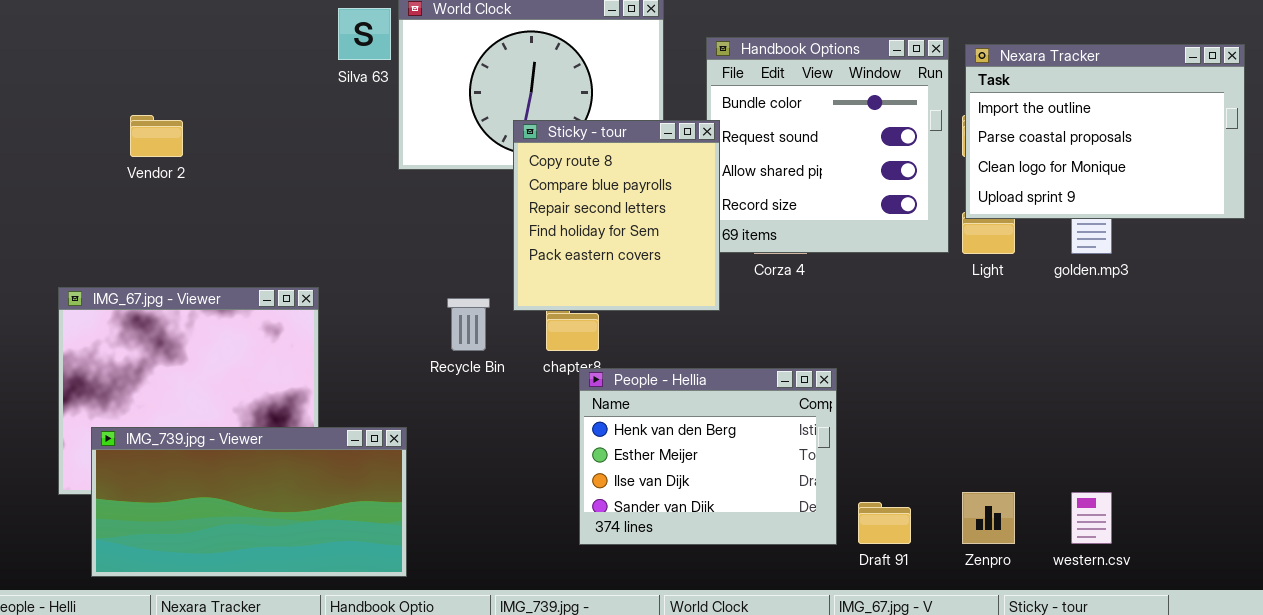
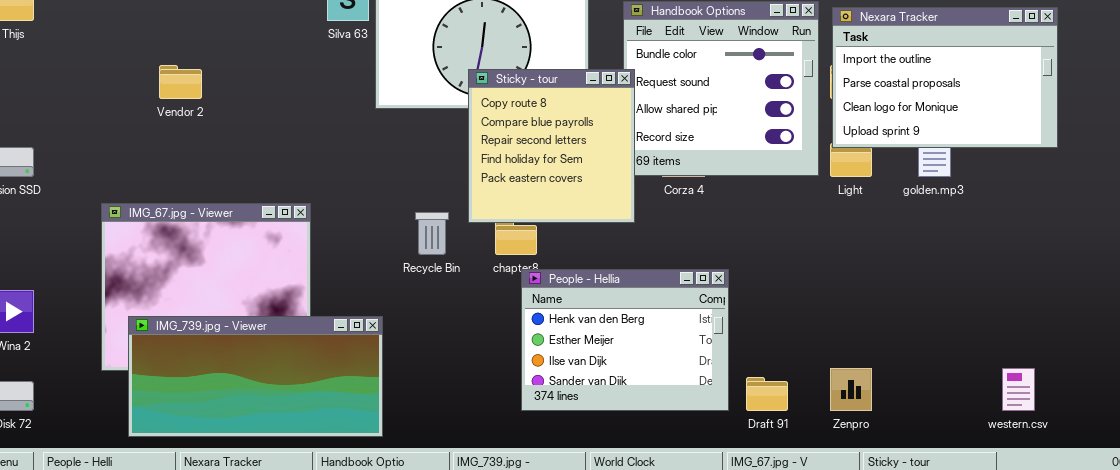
western.csv: [1071,492,1112,544] -> [1002,368,1035,411], moved

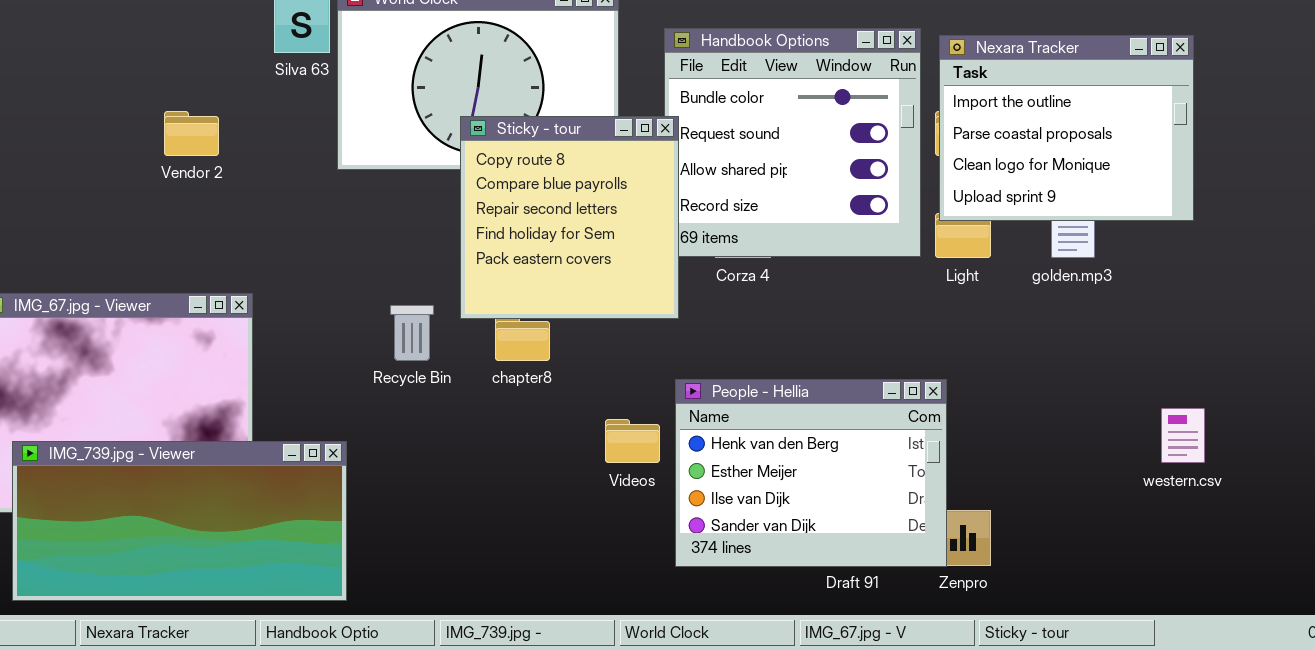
Nexara Tracker: [832,7,1058,148] -> [939,35,1194,221], resized
Vendor 2: [159,65,202,99] -> [164,111,219,156], moved
People - Hellia: [521,269,729,411] -> [675,379,947,567], moved
western.csv: [1002,368,1035,411] -> [1161,408,1205,463], moved

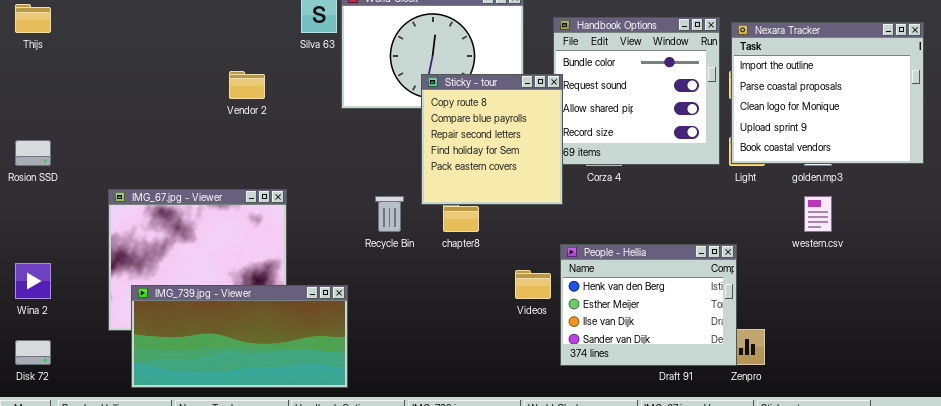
Nexara Tracker: [939,35,1194,221] -> [731,22,924,164], resized
western.csv: [1161,408,1205,463] -> [804,196,832,232], moved

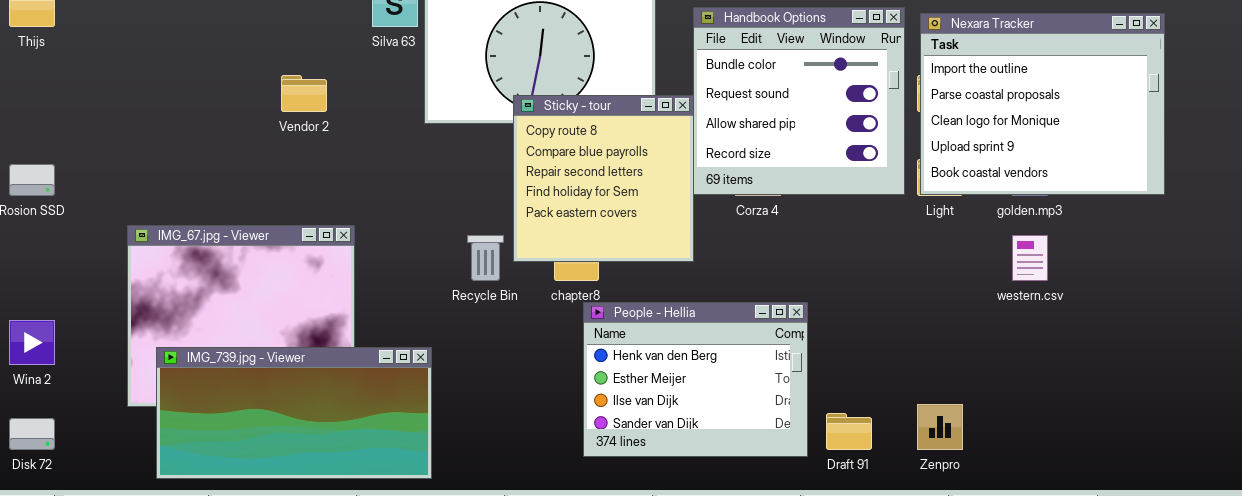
Sticky - tour: [421,74,563,205] -> [513,95,694,262], moved
People - Hellia: [560,244,737,366] -> [583,302,808,457], moved

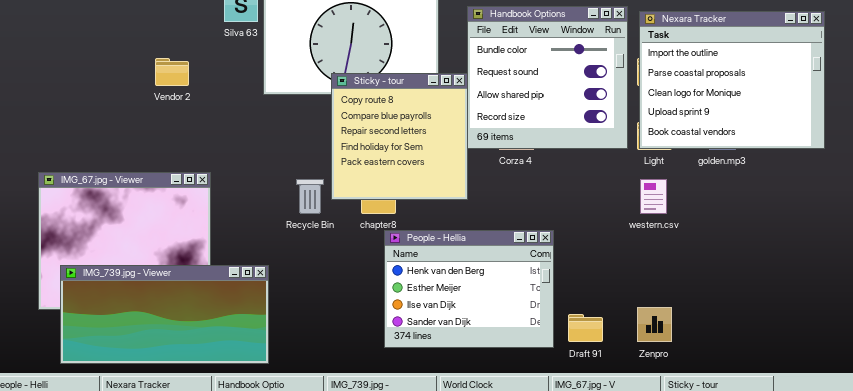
western.csv: [1012,235,1048,281] -> [640,179,667,214], moved

